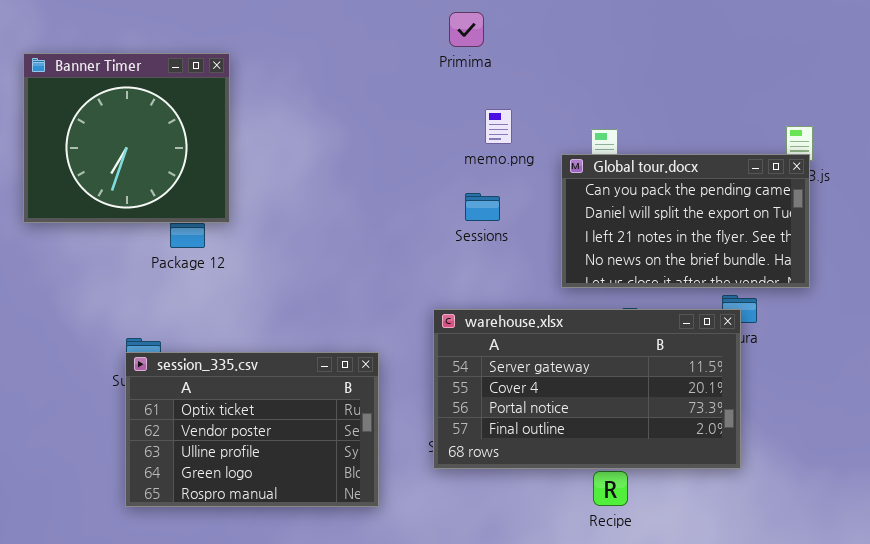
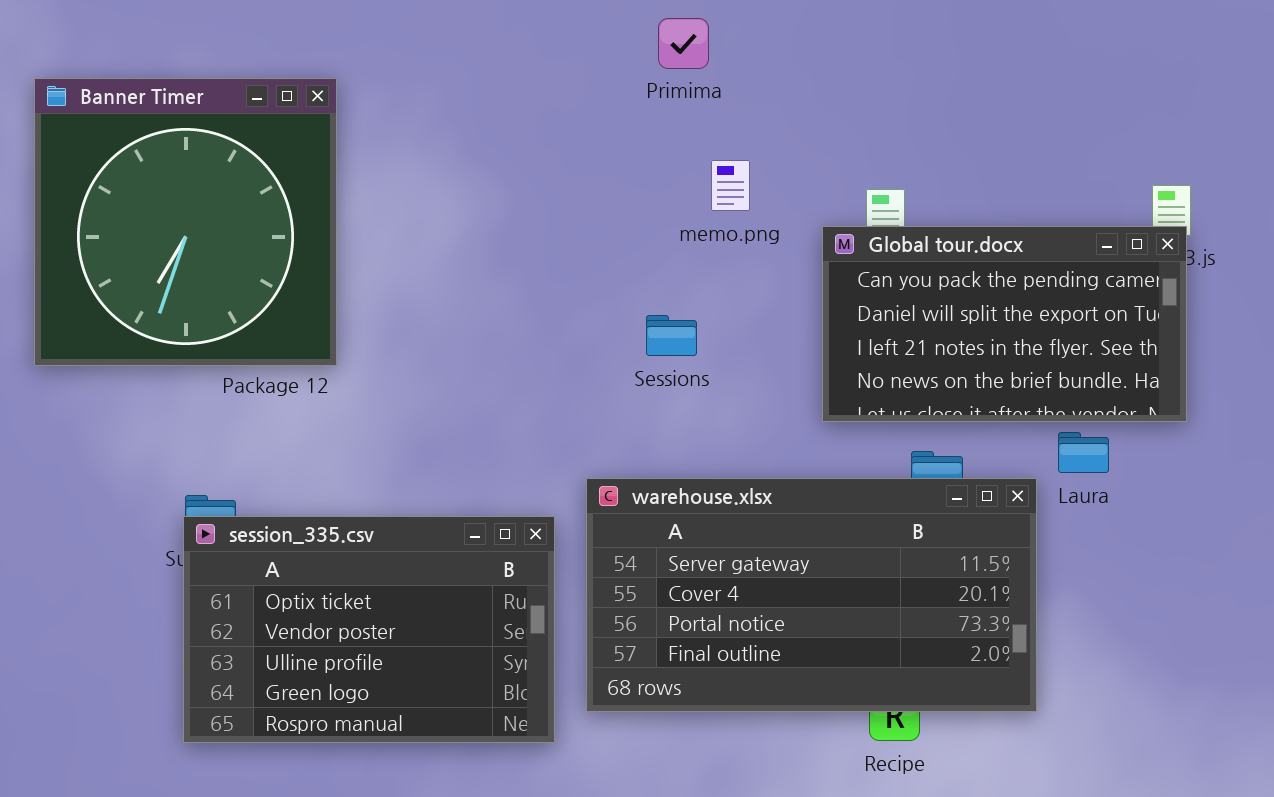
Banner Timer: [23,53,230,223] -> [34,78,337,366], resized
Sessions: [465,193,500,221] -> [646,315,697,356], moved
warehouse.xlsx: [433,309,741,469] -> [586,478,1037,712], moved

